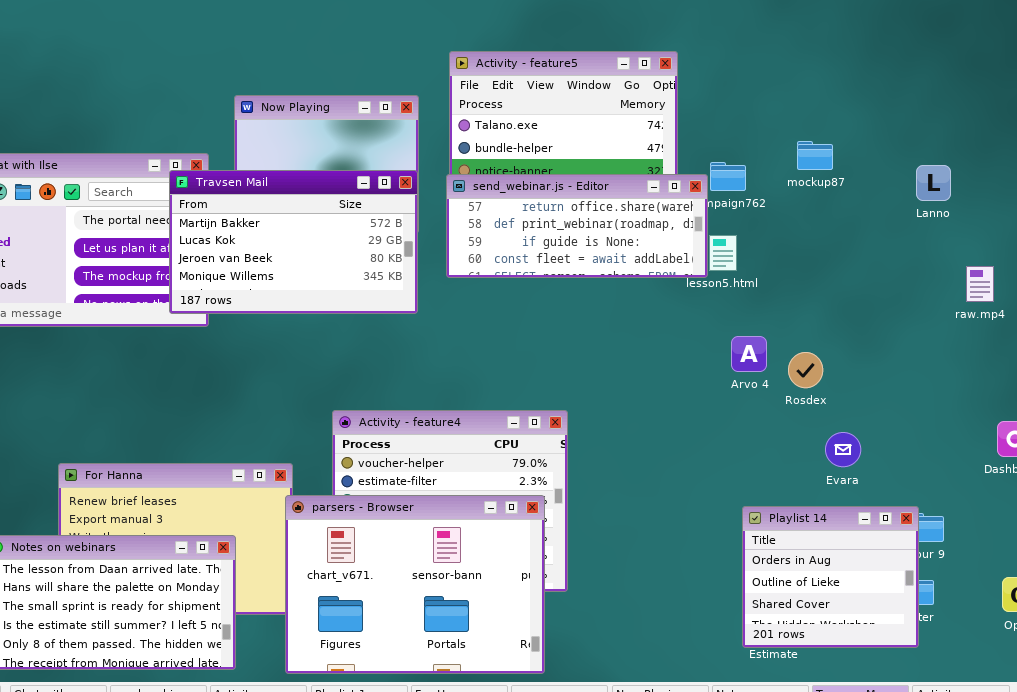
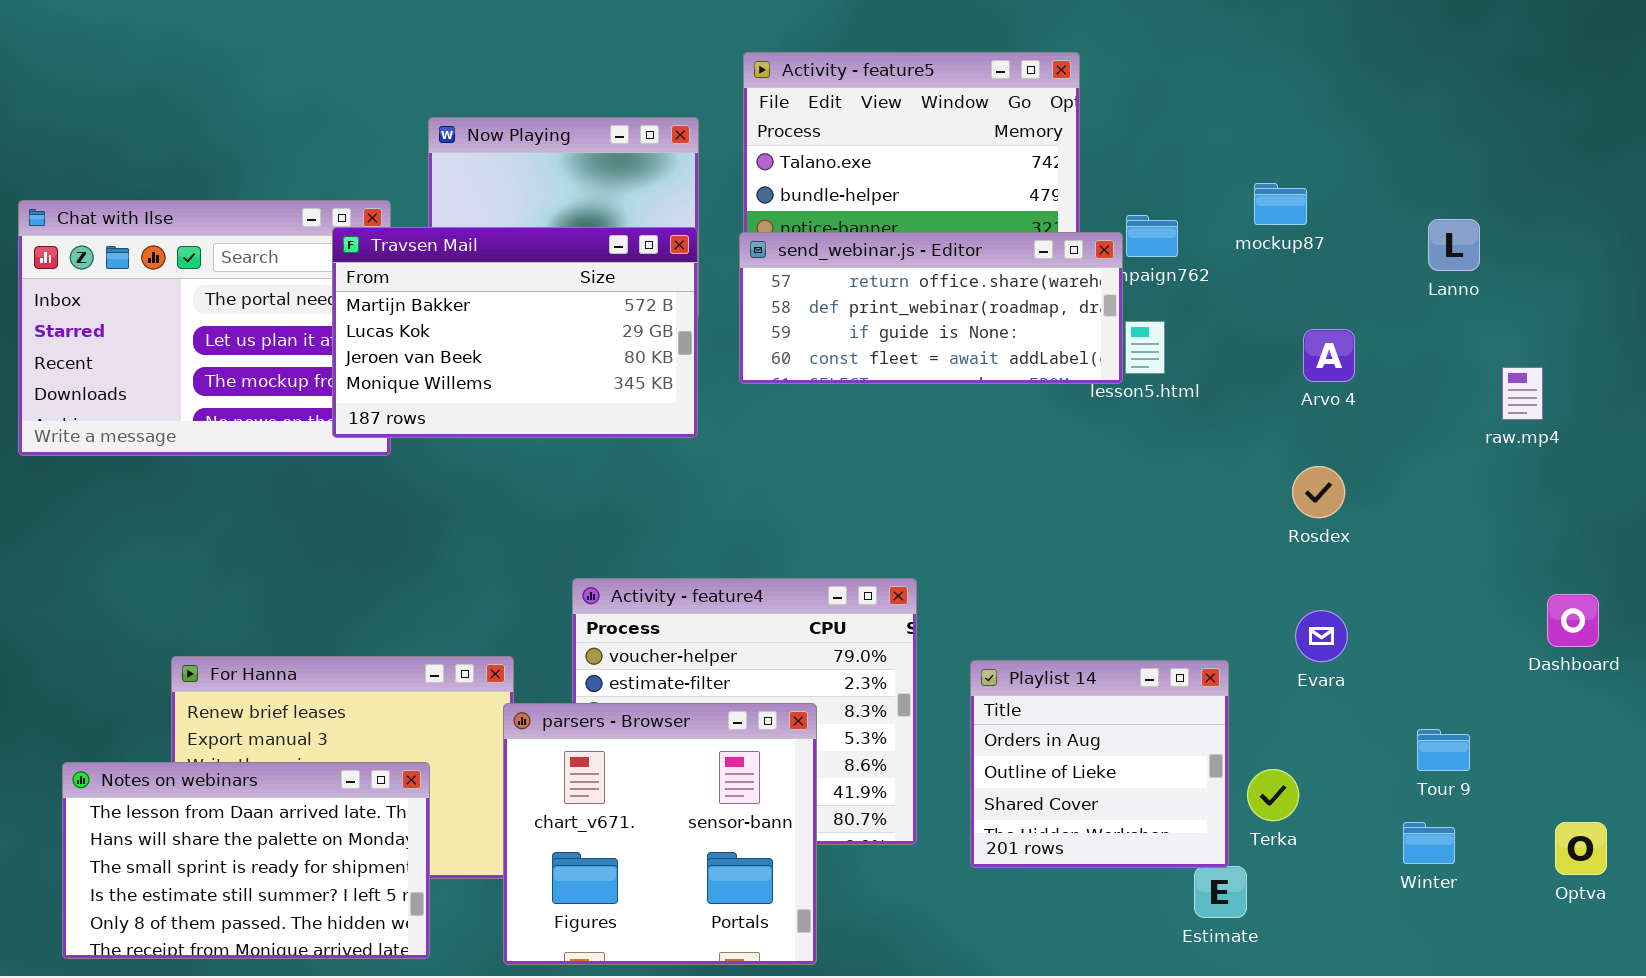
Arvo 4: [731,336,767,372] -> [1303,329,1355,382], moved
Rosdex: [788,352,823,388] -> [1292,466,1345,518], moved
parsers - Browser: [285,495,545,674] -> [503,703,817,965], resized
Playlist 14: [742,506,919,648] -> [970,660,1229,868], moved

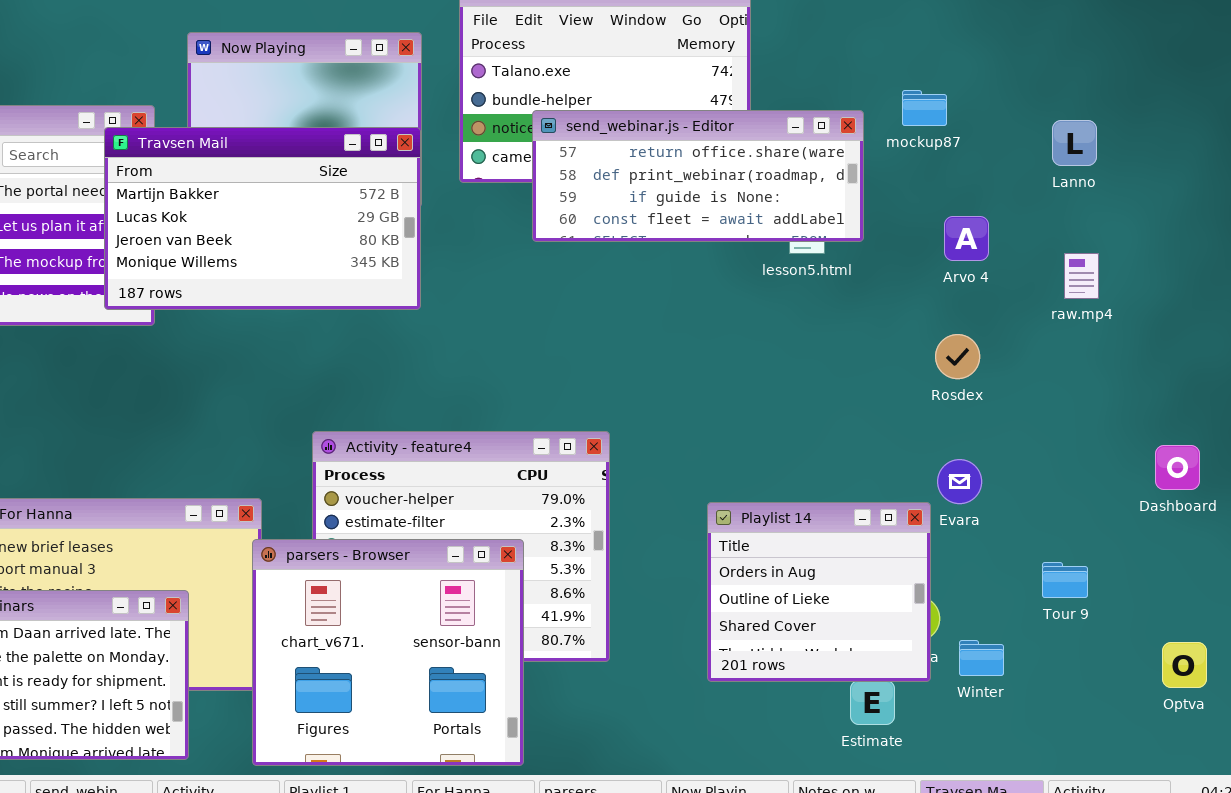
send_webinar.js - Editor: [739,232,1123,384] -> [532,110,864,242], moved
raw.mp4: [1502,367,1543,420] -> [1064,253,1099,299], moved
Playlist 14: [970,660,1229,868] -> [707,502,931,682], moved
Winter: [1403,822,1455,864] -> [959,640,1004,676], moved

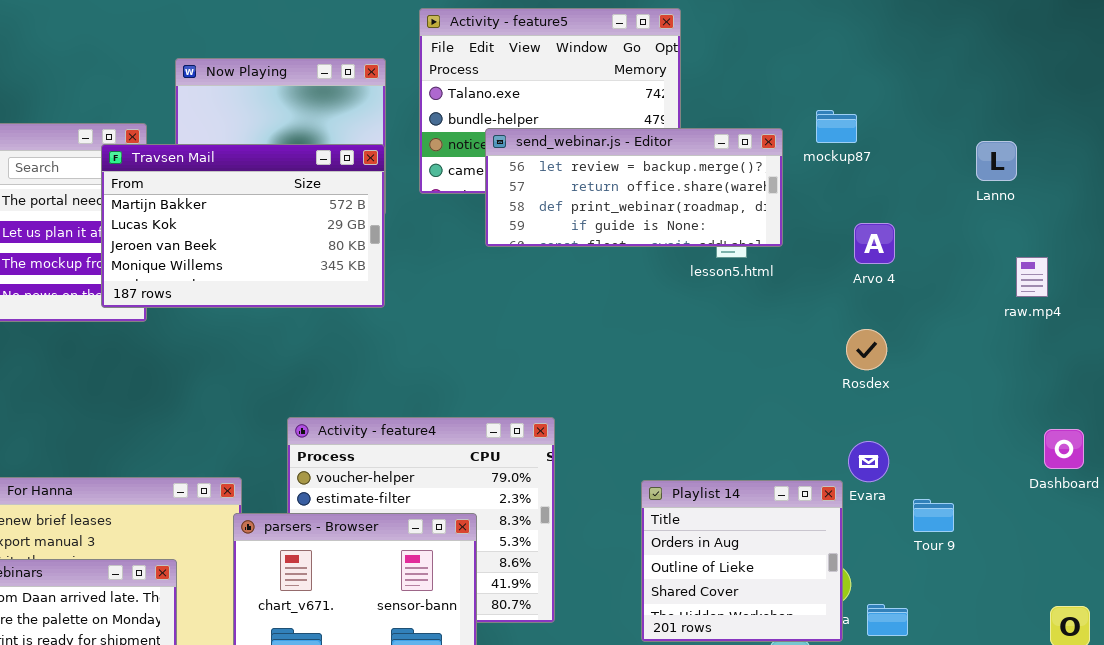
send_webinar.js - Editor: [532,110,864,242] -> [485,128,783,247], scrolled up 1 row
Lanno: [1052,120,1097,166] -> [976,141,1017,181], moved
raw.mp4: [1064,253,1099,299] -> [1016,257,1048,297], moved
Tour 9: [1042,562,1088,598] -> [913,499,954,532], moved

